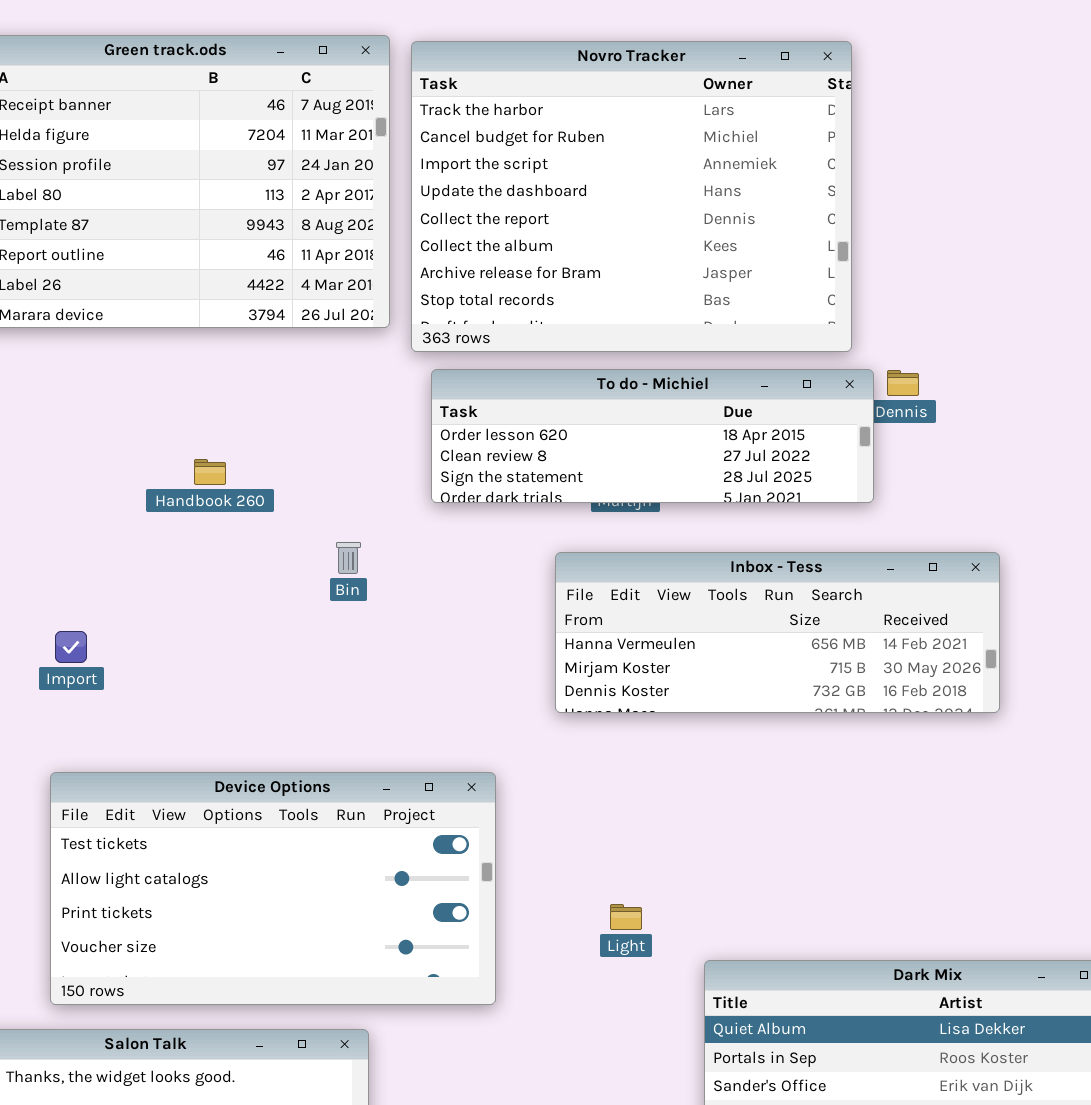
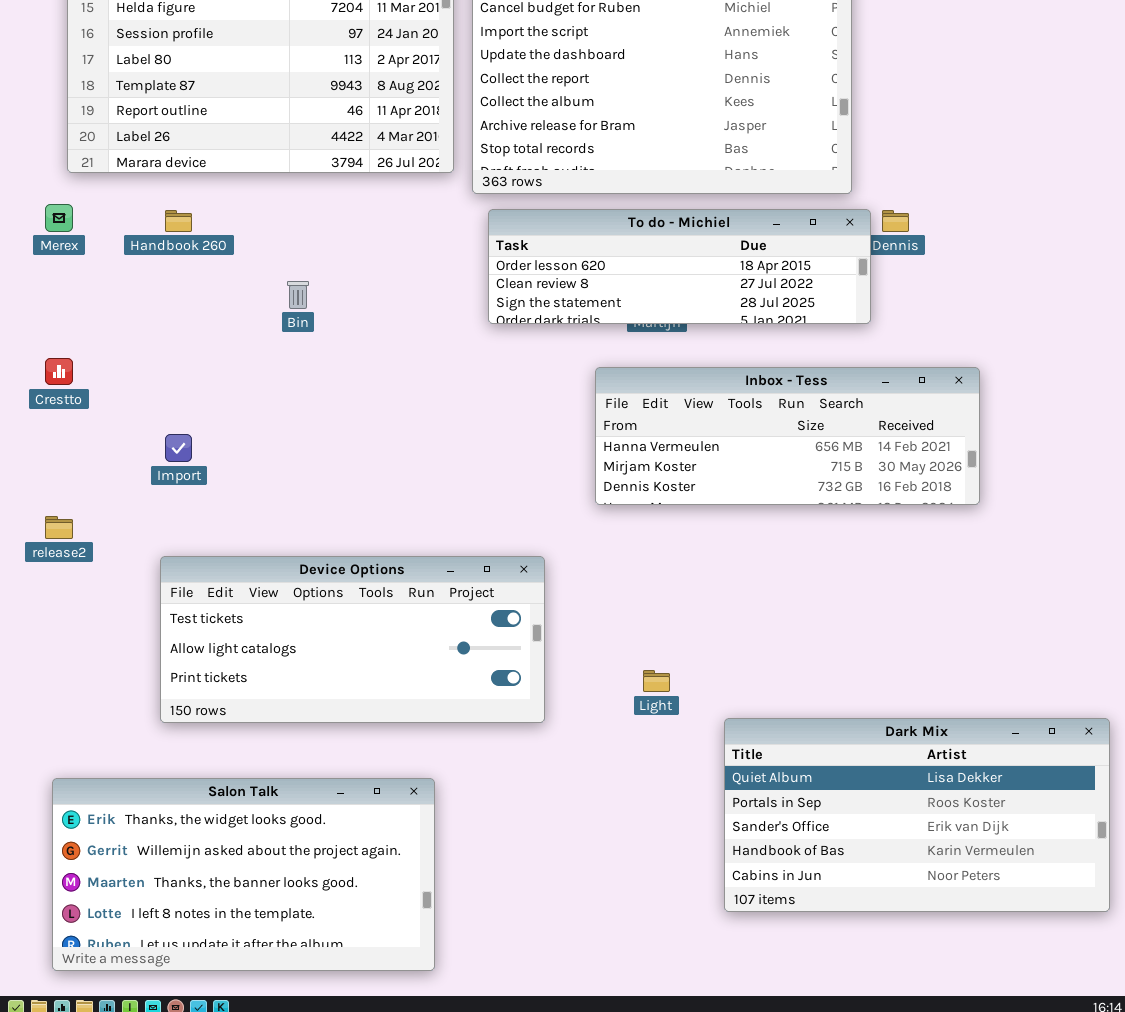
Handbook 260: [194,459,226,485] -> [165,210,192,232], moved
Bin: [336,542,361,574] -> [287,281,309,309], moved
Device Options: [50,772,496,1005] -> [160,556,545,723], resized

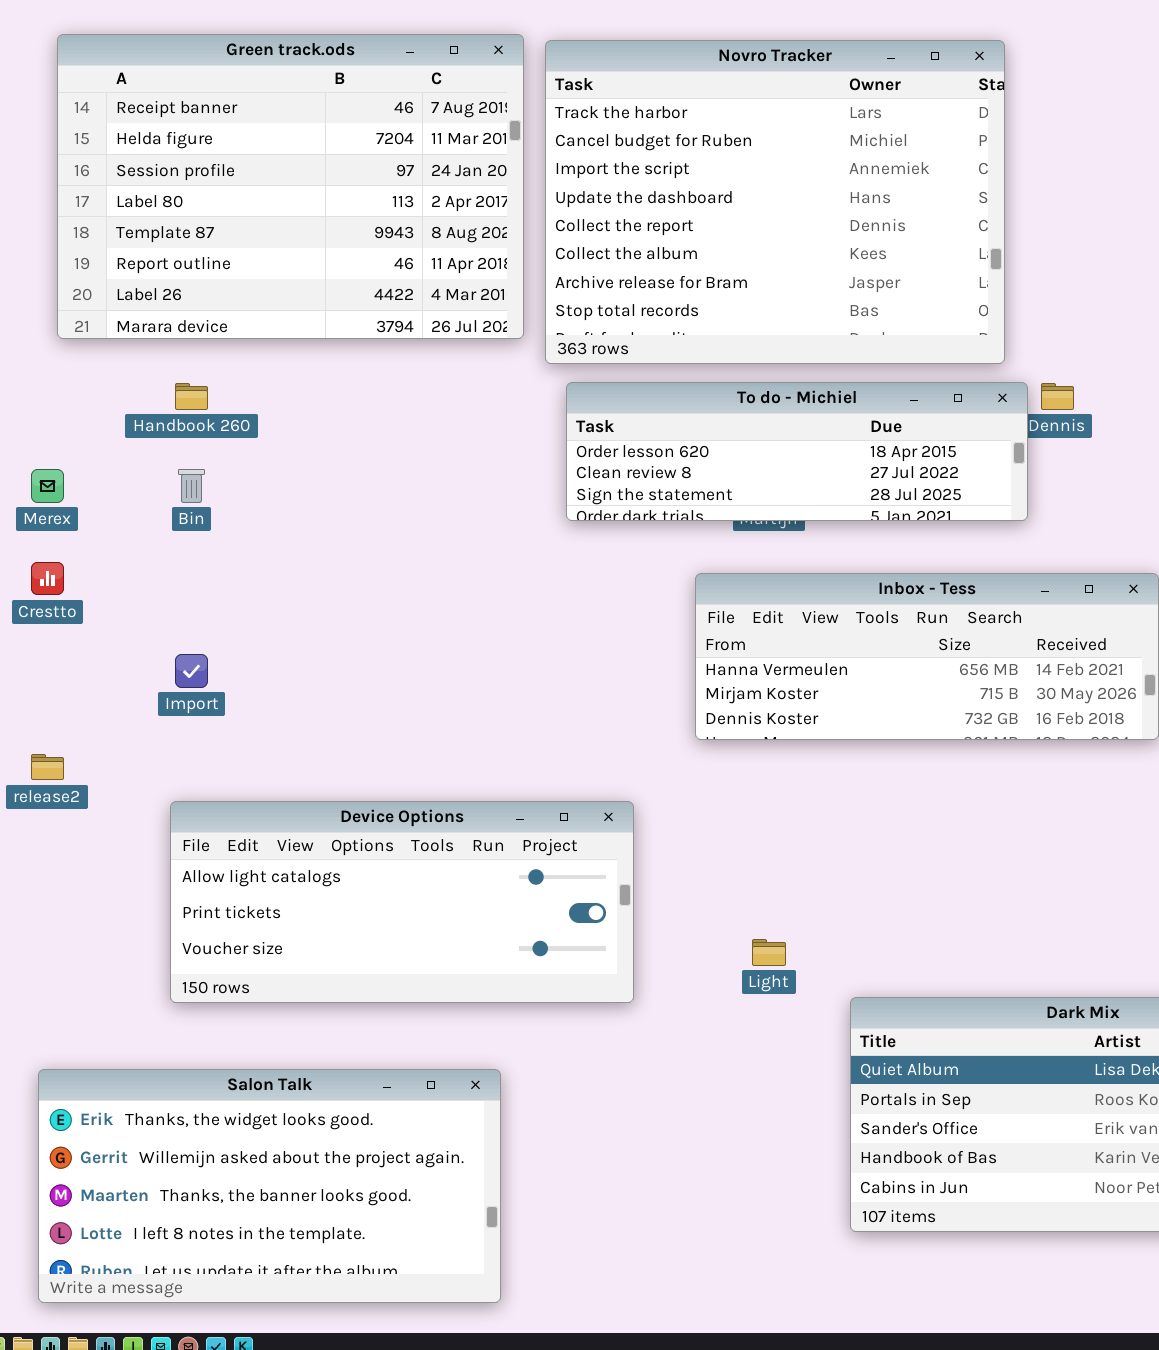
Merex: [45,204,73,232] -> [31,469,64,503], moved
Bin: [287,281,309,309] -> [178,469,205,503], moved
Device Options: [160,556,545,723] -> [170,801,634,1003], scrolled down 1 row

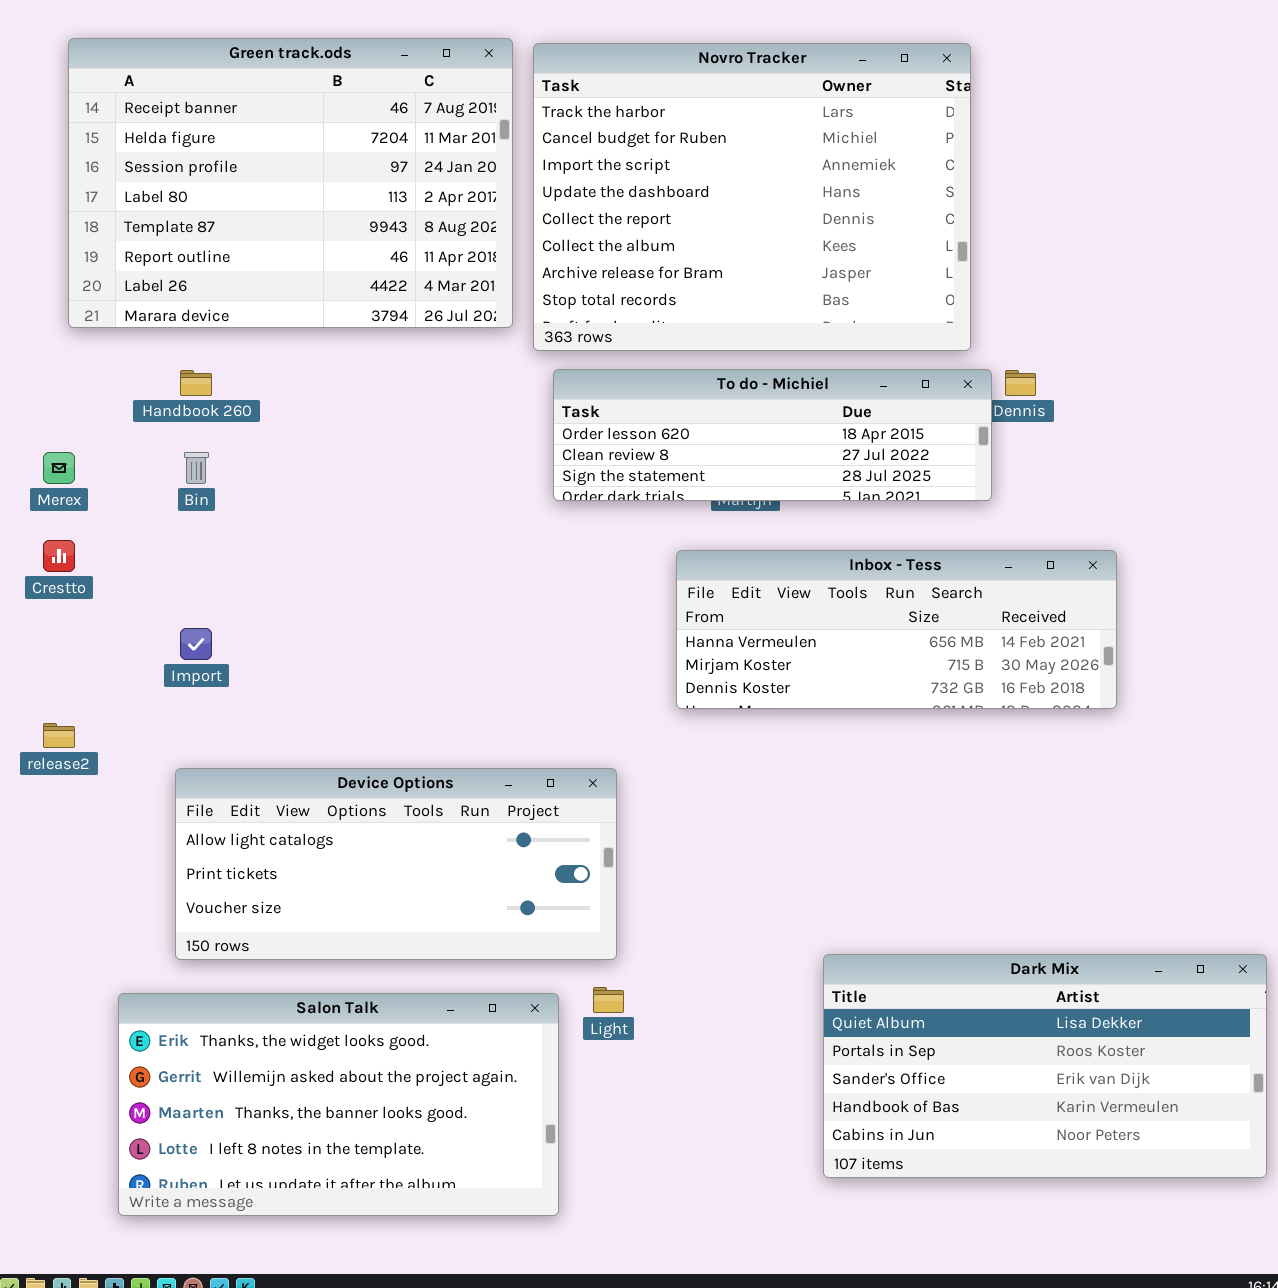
Light: [752,939,786,966] -> [593,987,624,1013], moved
Salon Talk: [38,1069,501,1303] -> [118,993,559,1216], moved

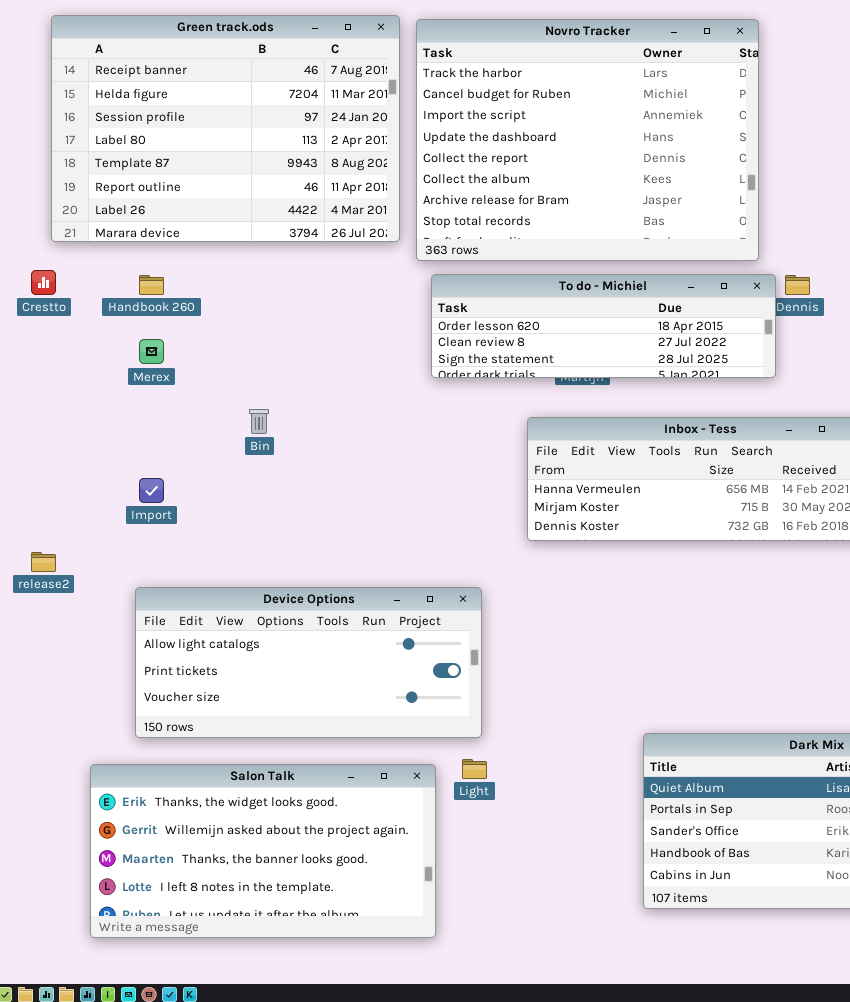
Merex: [43,452,75,484] -> [139,339,164,364], moved
Bin: [184,452,209,484] -> [249,409,269,434], moved
Crestto: [43,540,75,572] -> [31,270,56,295], moved

